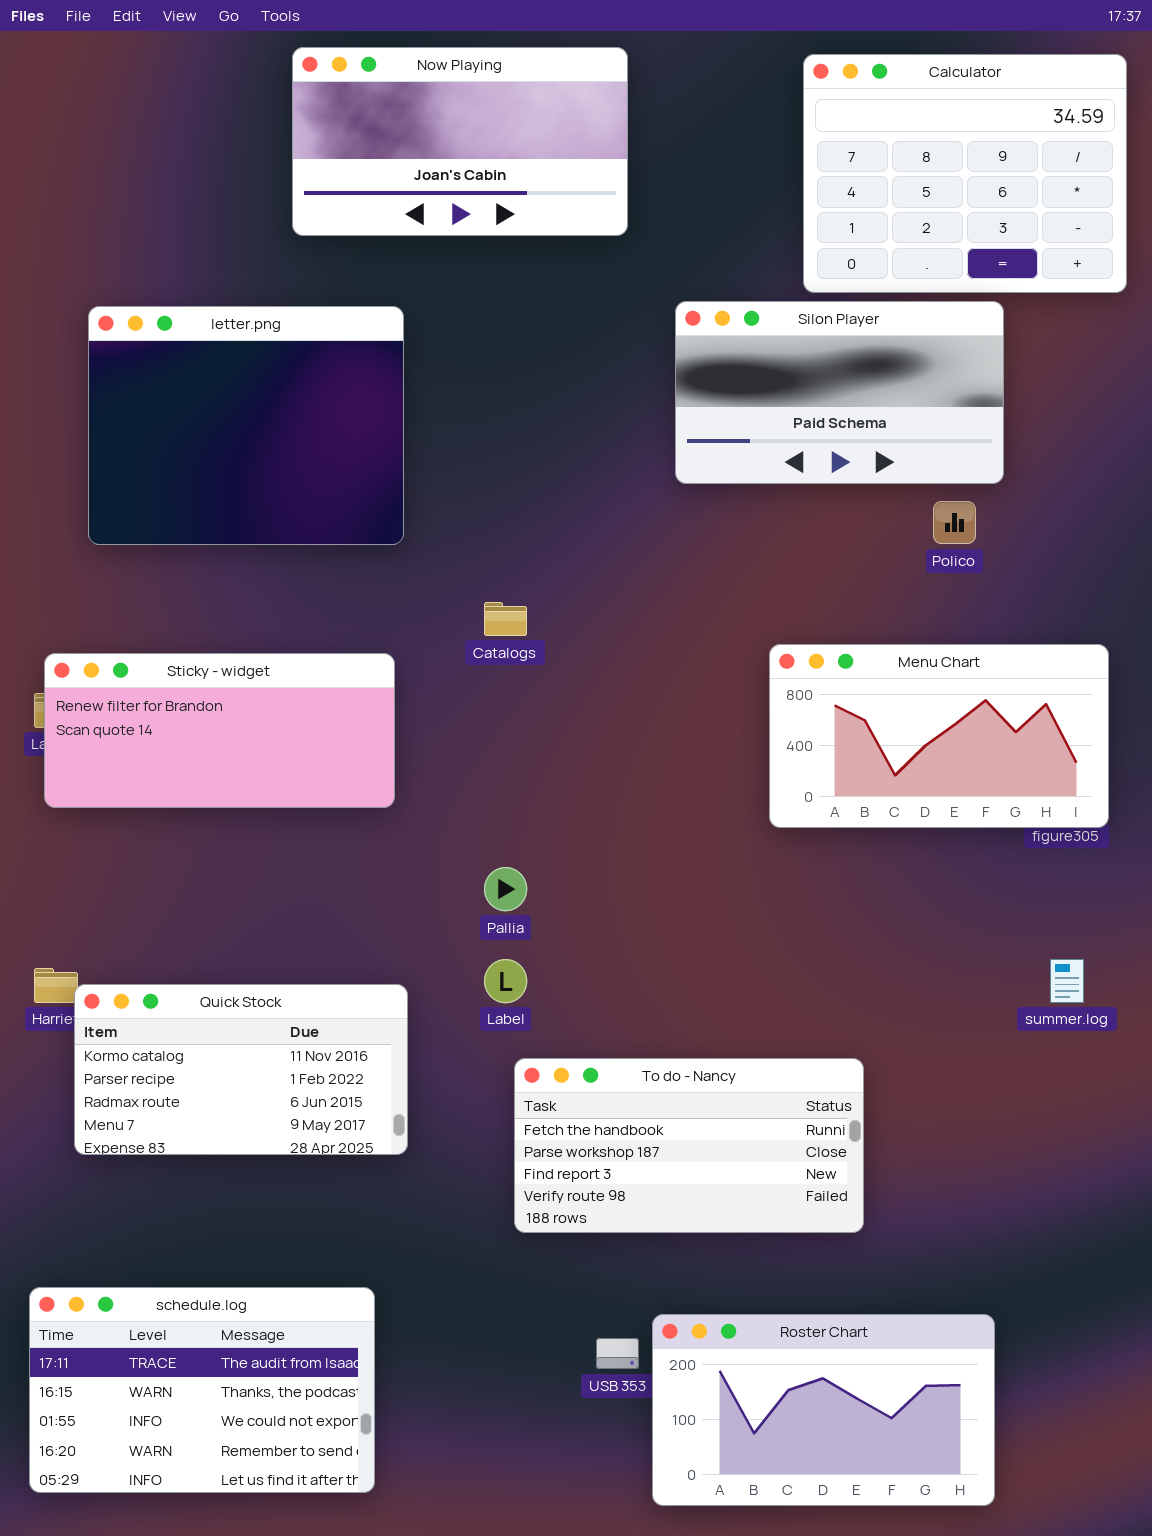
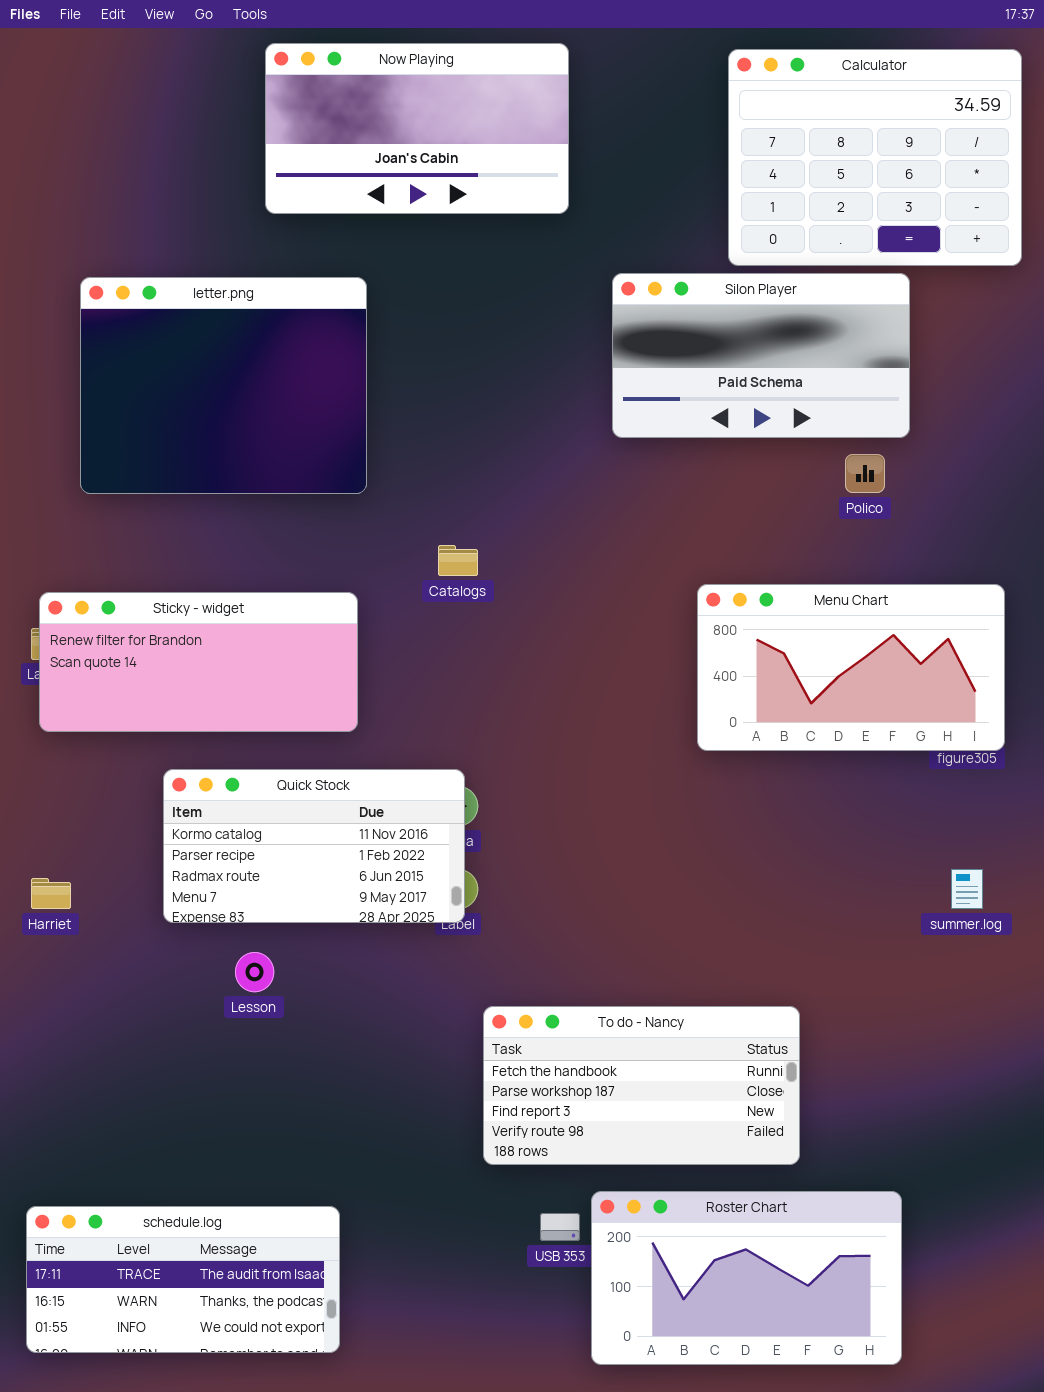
Quick Stock: [74,984,408,1155] -> [163,769,465,923], moved
To do - Nancy: [514,1058,864,1233] -> [483,1006,800,1165], moved
schedule.log: [29,1287,375,1493] -> [26,1206,340,1353], resized

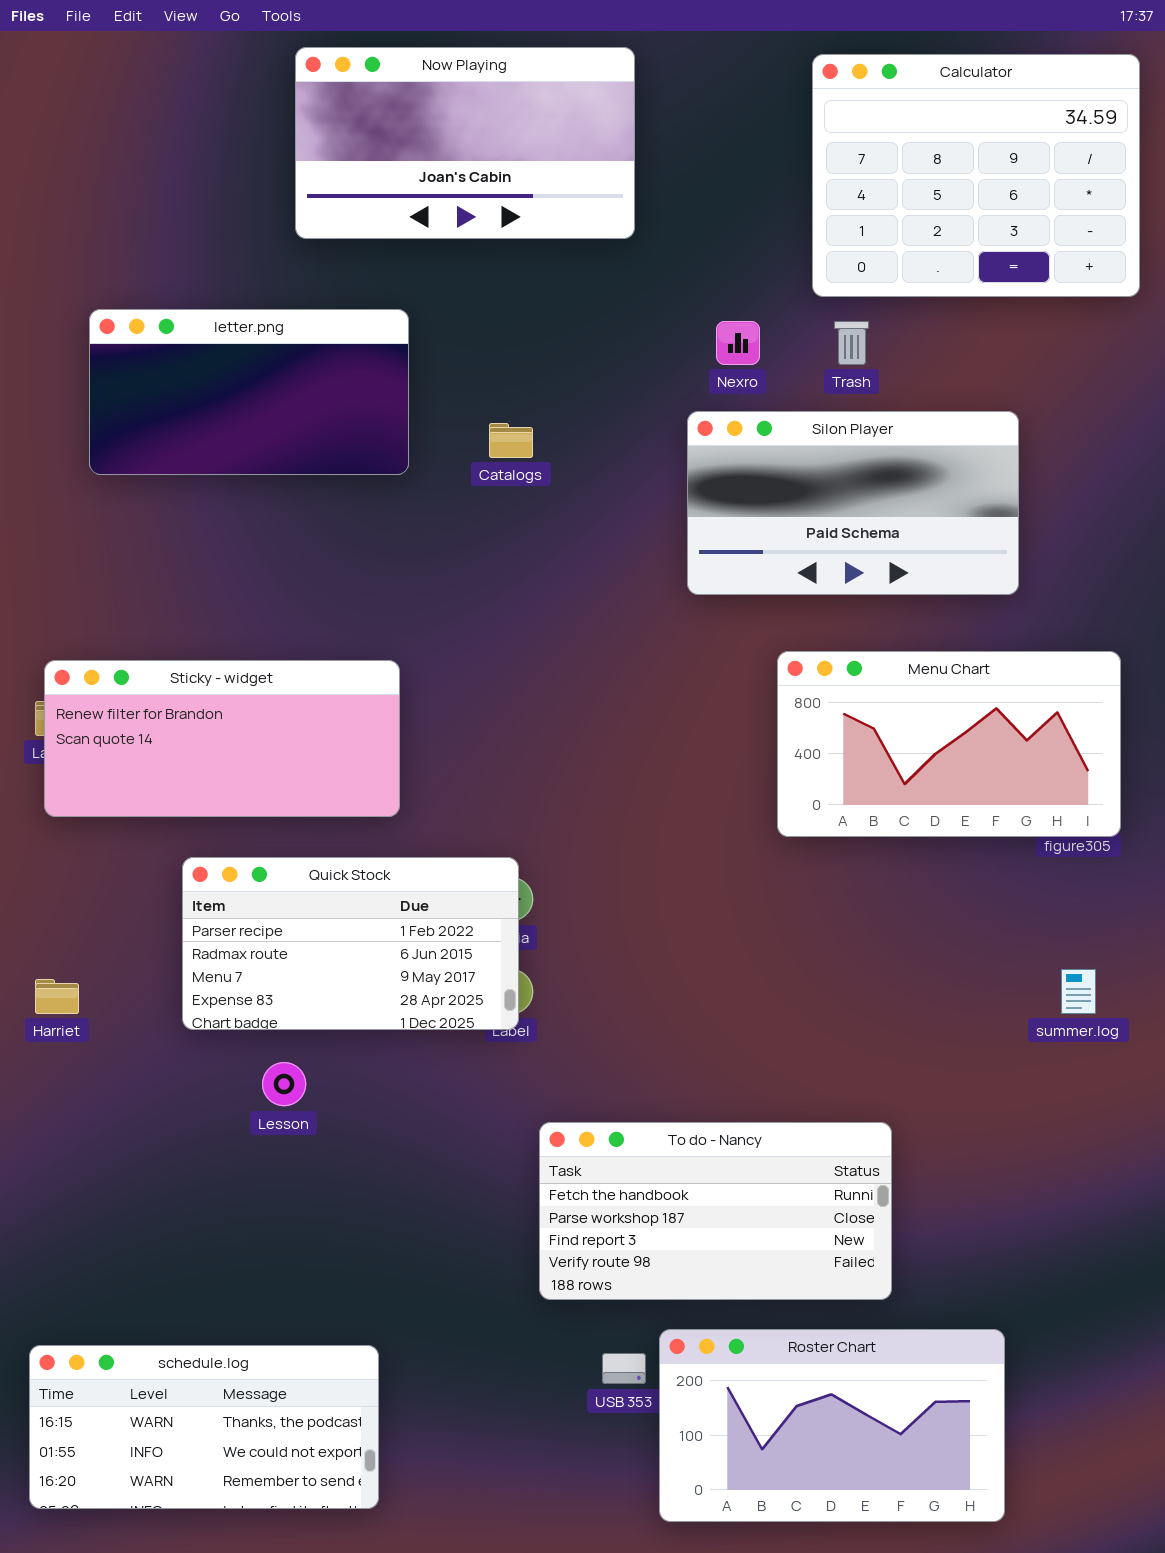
Silon Player: [612,273,910,438] -> [687,411,1019,595], moved
letter.png: [80,277,367,494] -> [89,309,409,475], resized
Catalogs: [438,545,478,576] -> [489,423,533,458], moved
Quick Stock: [163,769,465,923] -> [182,857,519,1030], scrolled down 1 row
schedule.log: [26,1206,340,1353] -> [29,1345,379,1509], scrolled down 1 row

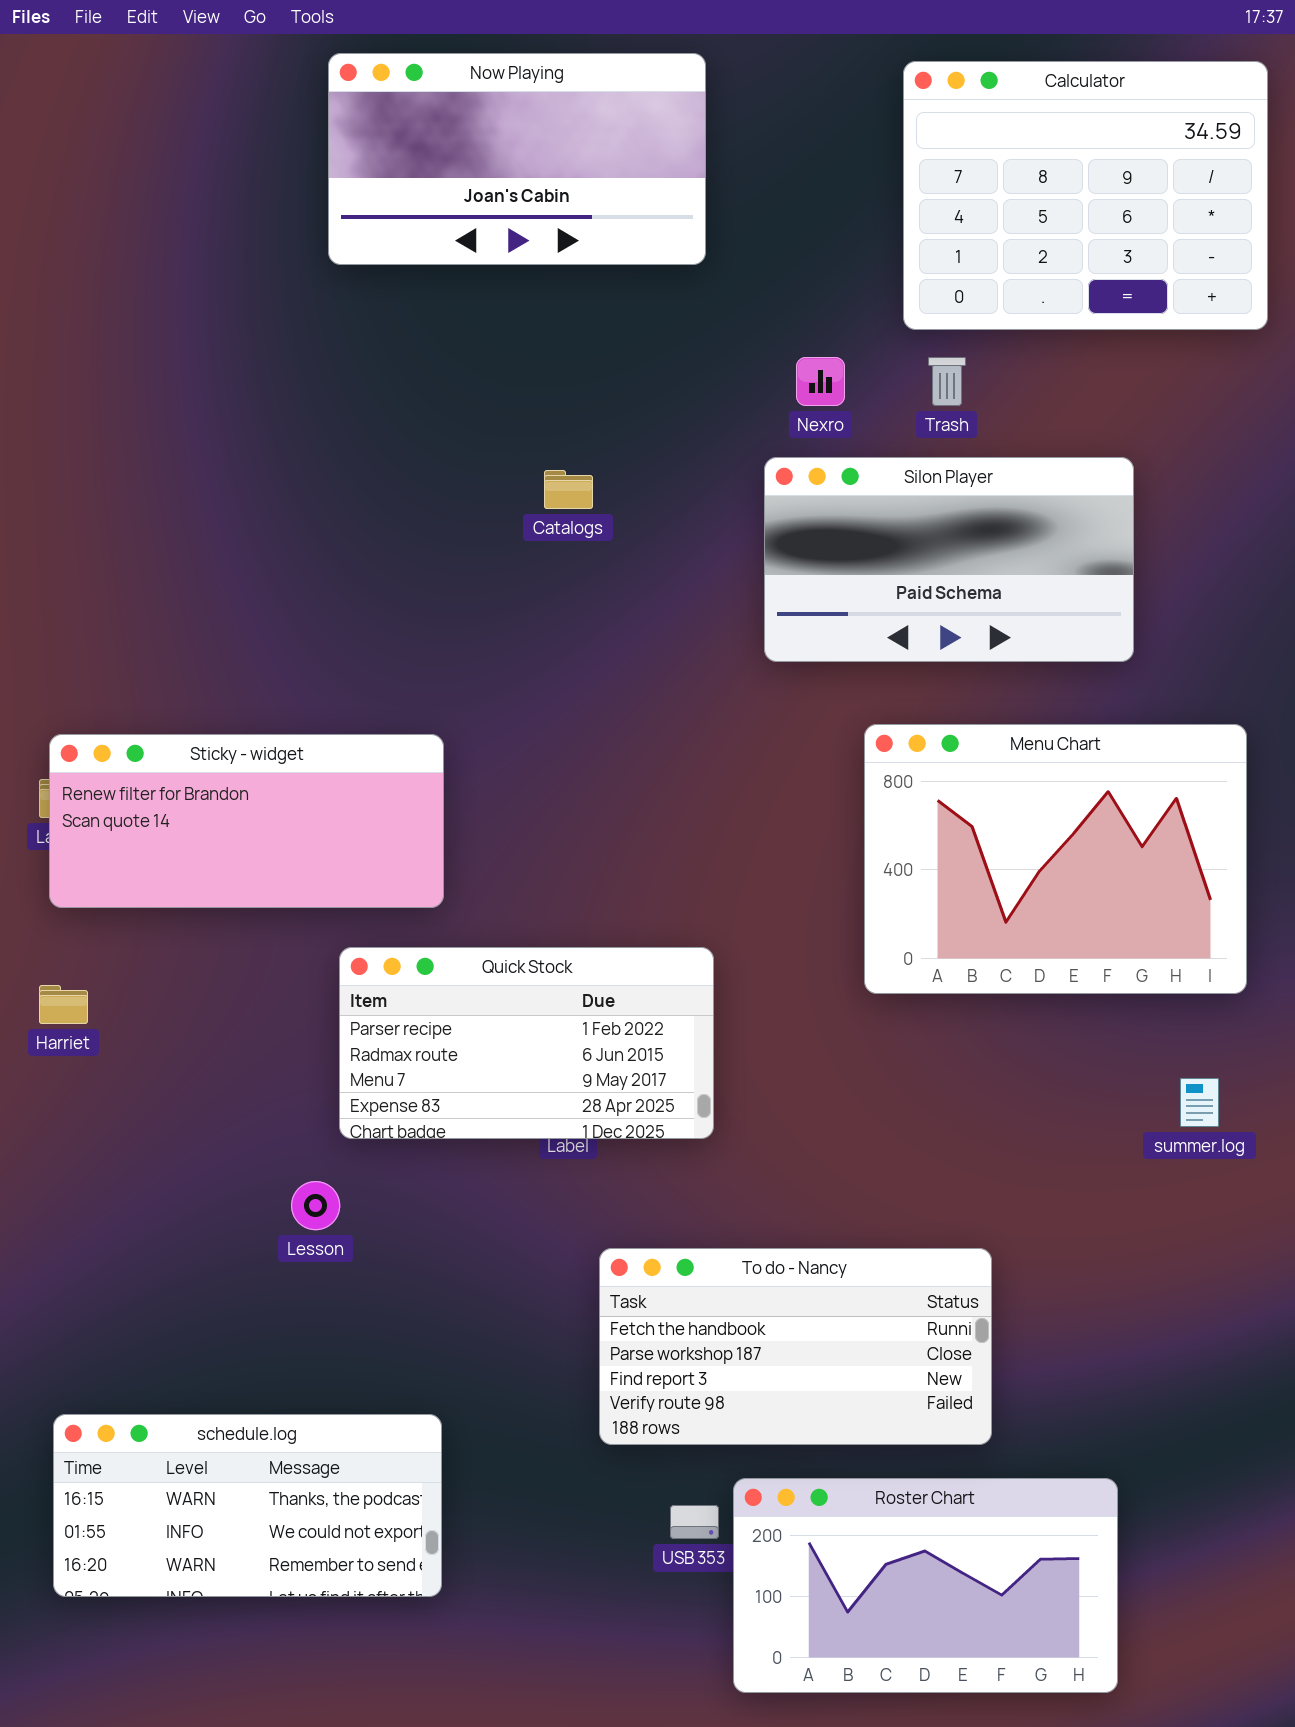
letter.png: [89,309,409,475] -> none, closed
Menu Chart: [777,651,1121,837] -> [864,724,1247,994], resized
Quick Stock: [182,857,519,1030] -> [339,947,714,1139], moved
Harriet: [35,979,79,1014] -> [39,985,88,1024], moved
schedule.log: [29,1345,379,1509] -> [53,1414,442,1597], moved

